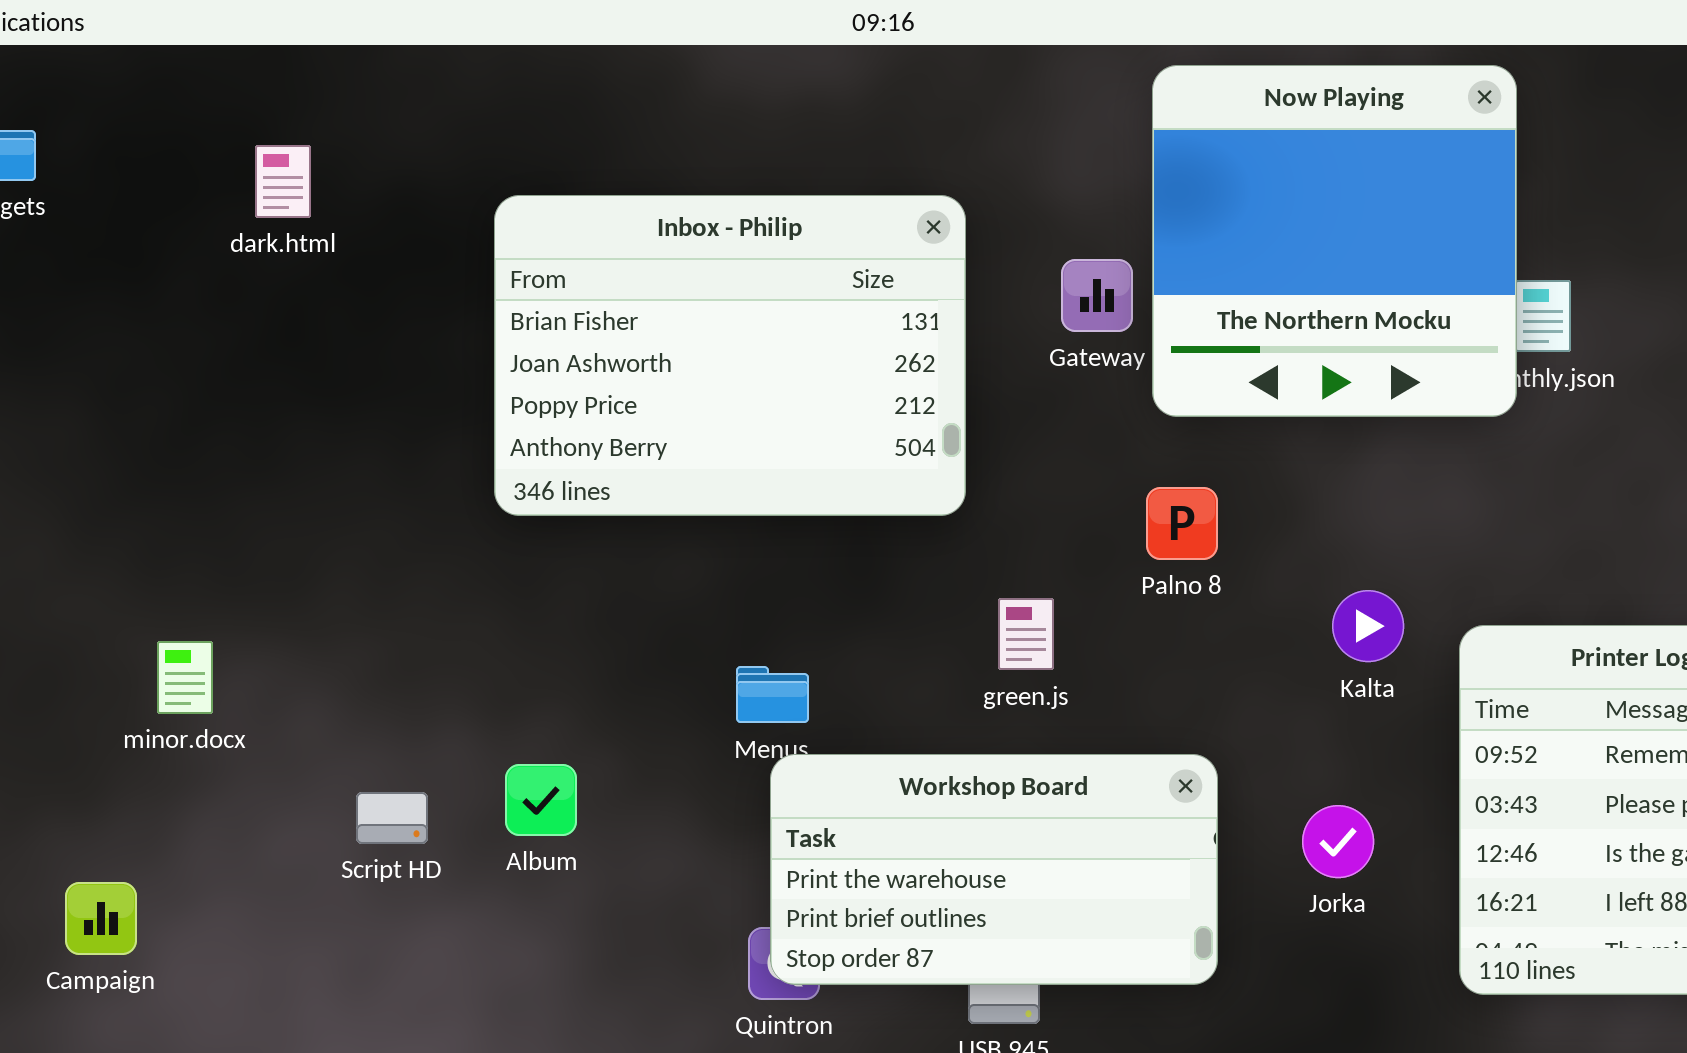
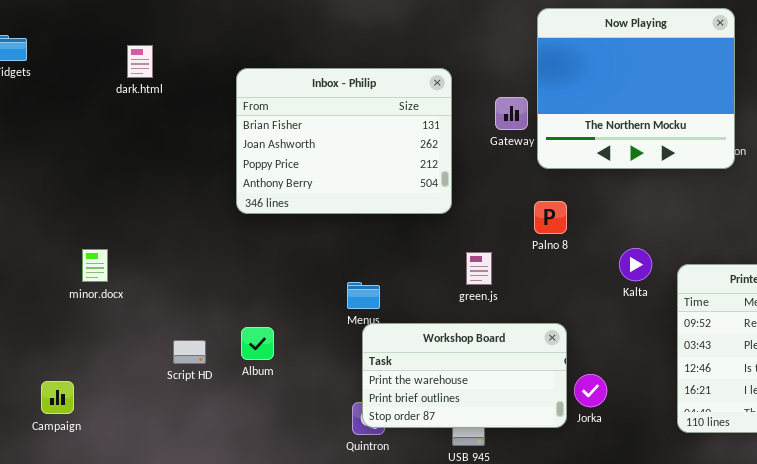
Now Playing: [1152,65,1517,417] -> [537,8,735,169], resized
minor.docx: [157,641,213,714] -> [82,249,108,282], moved
Jorka: [1302,805,1374,878] -> [574,374,607,407], moved

